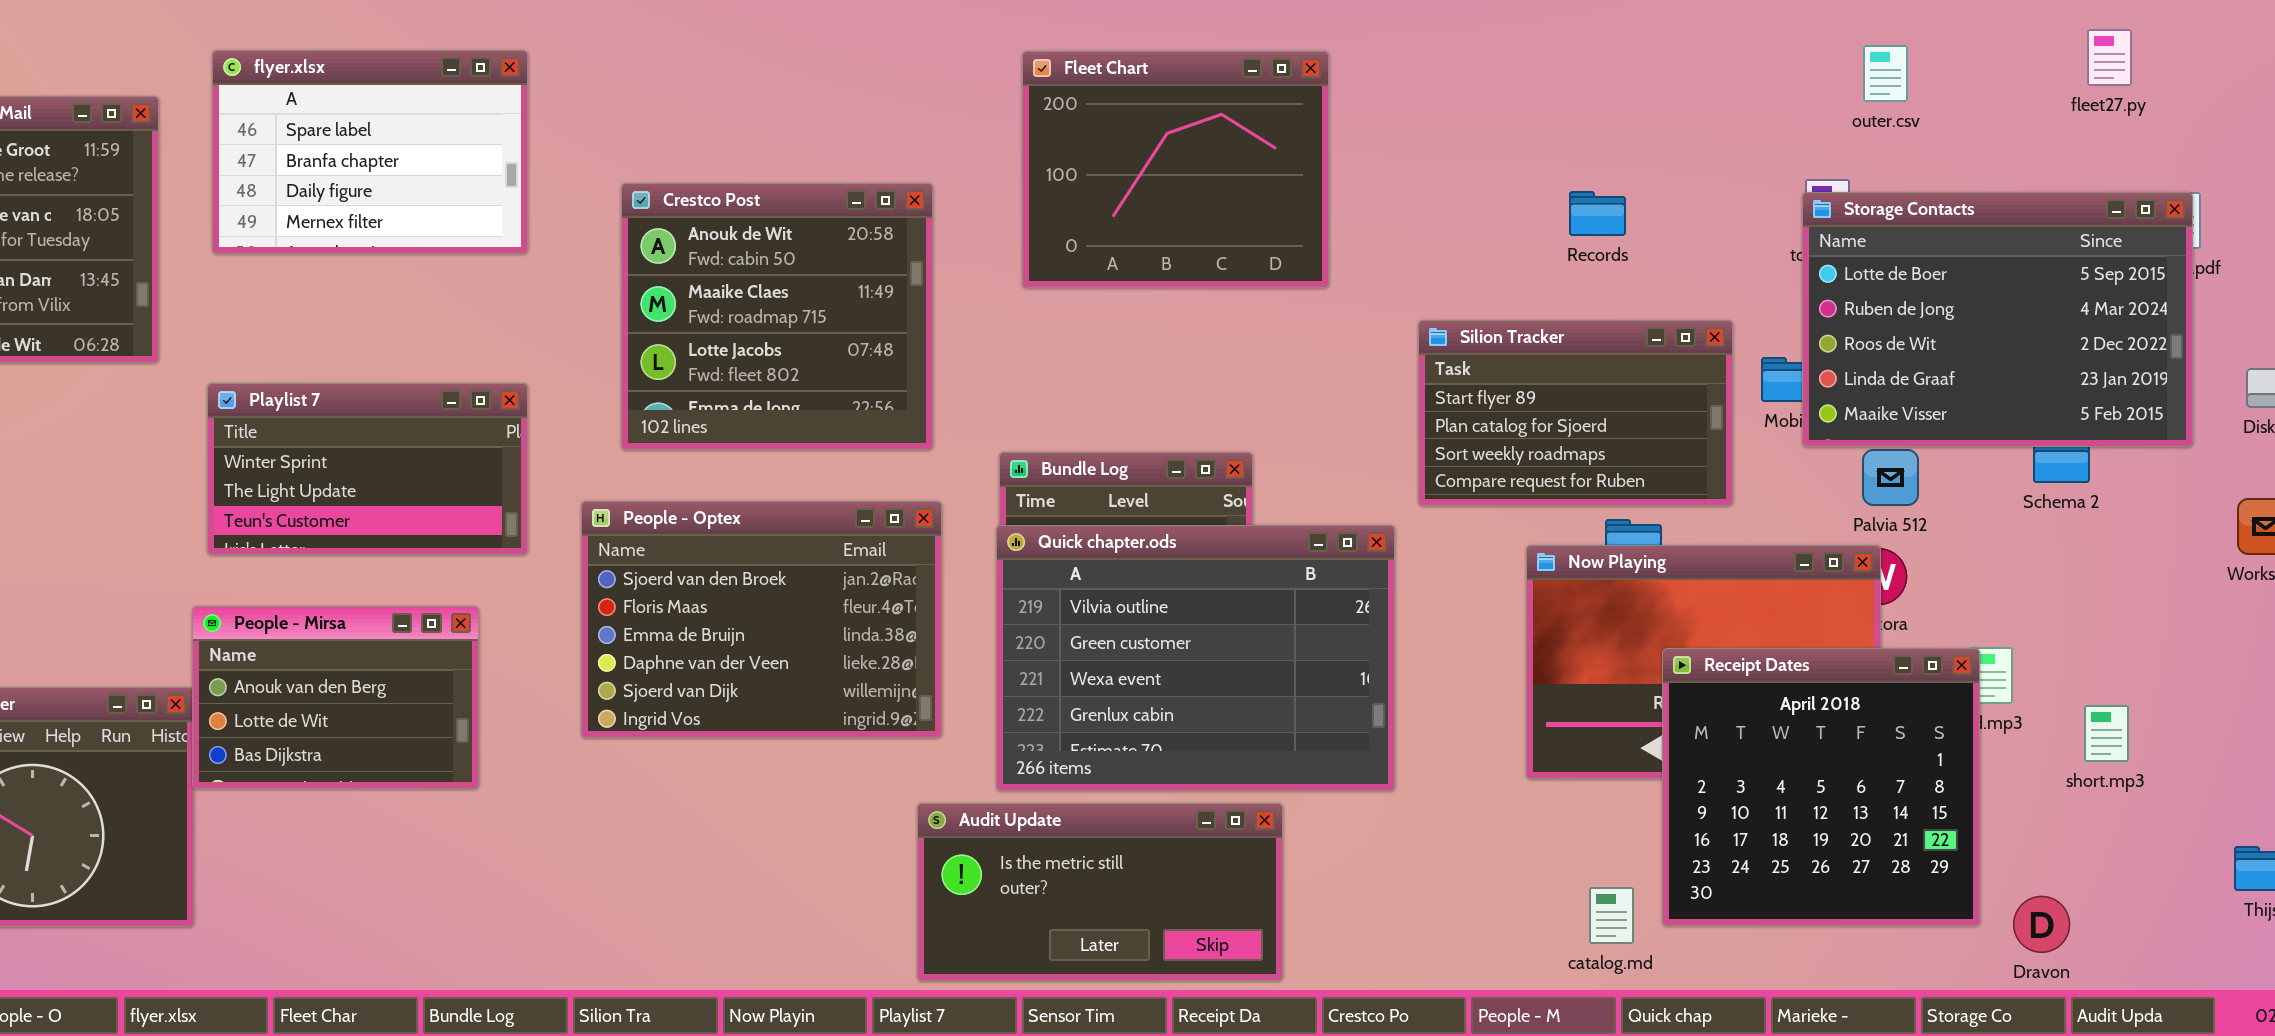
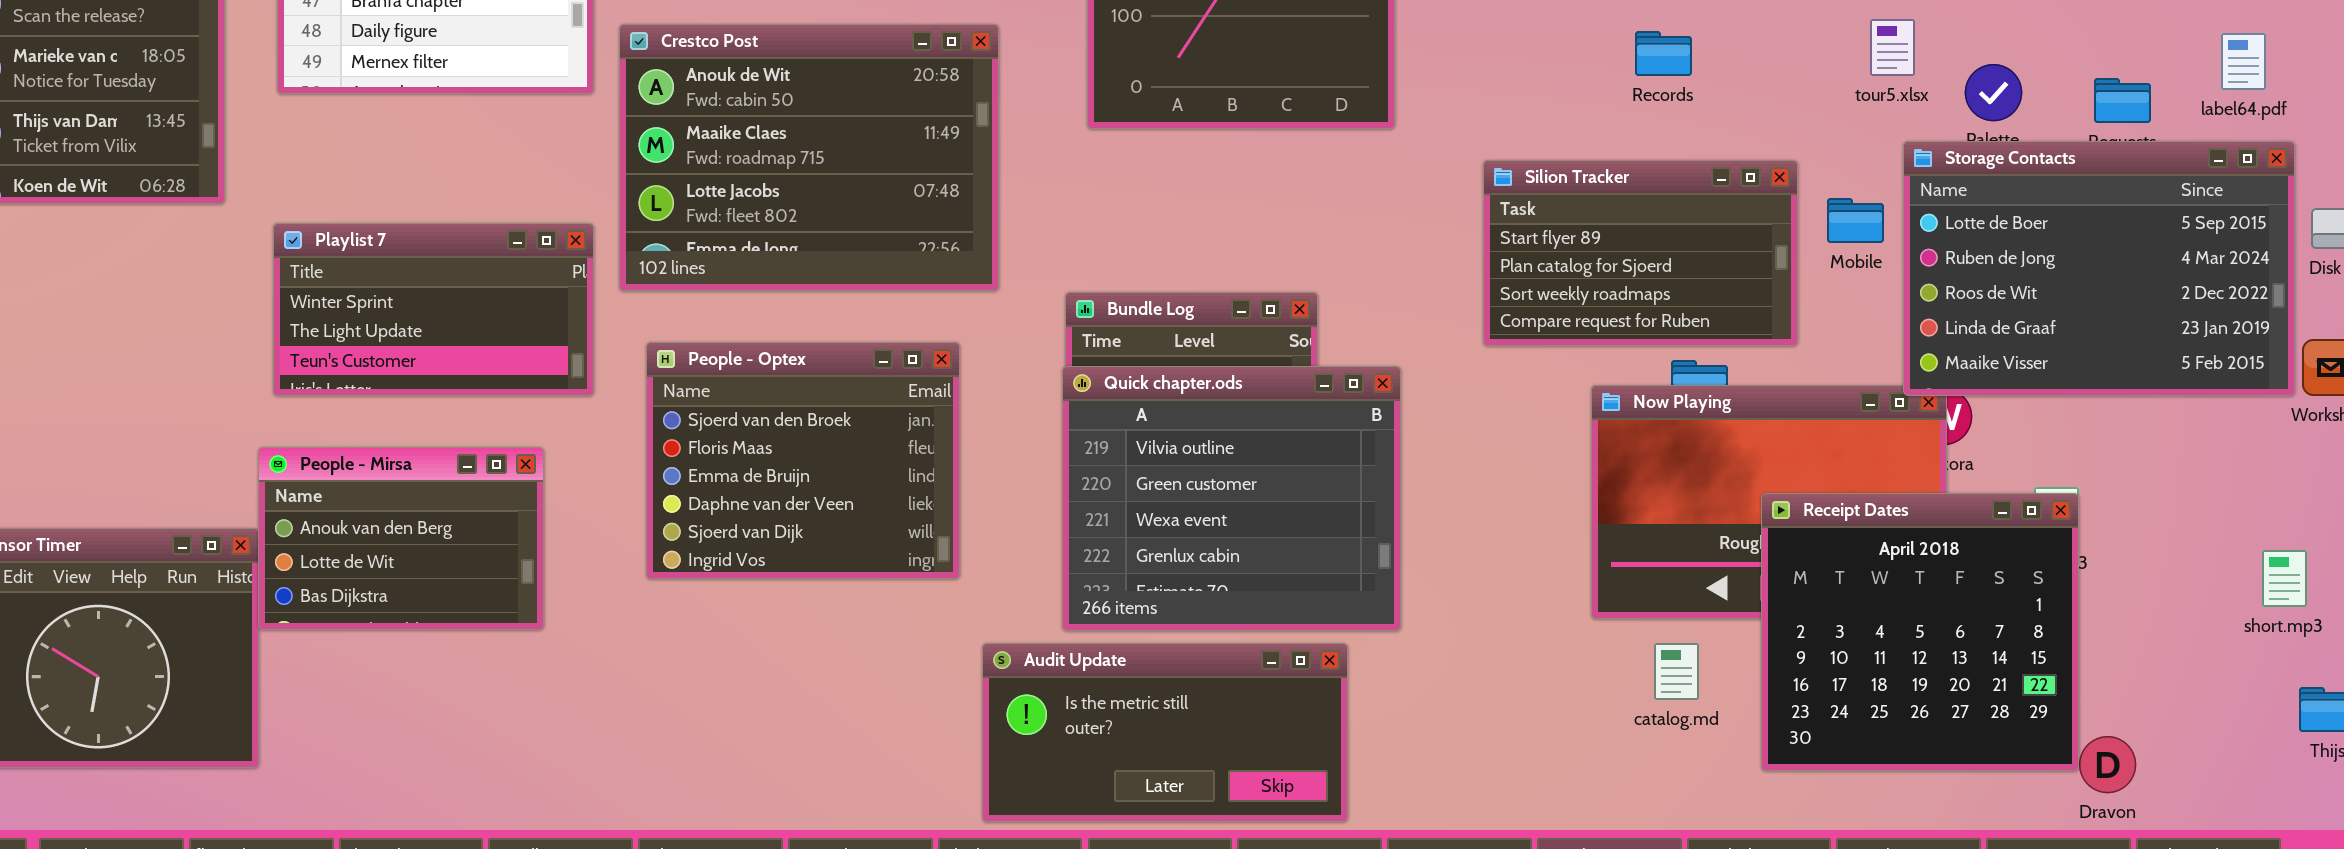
Crestco Post: [621,183,933,450] -> [619,24,999,291], resized
Storage Contacts: [1802,192,2193,447] -> [1903,141,2295,396], moved
People - Optex: [581,501,942,738] -> [646,342,960,579], resized
Quick chapter.ods: [996,525,1395,791] -> [1062,366,1401,631], resized
Receipt Dates: [1662,648,1980,926] -> [1761,493,2079,771], moved
short.mp3: [2084,705,2129,762] -> [2262,550,2307,607], moved
catalog.md: [1589,887,1634,944] -> [1654,643,1699,700], moved

